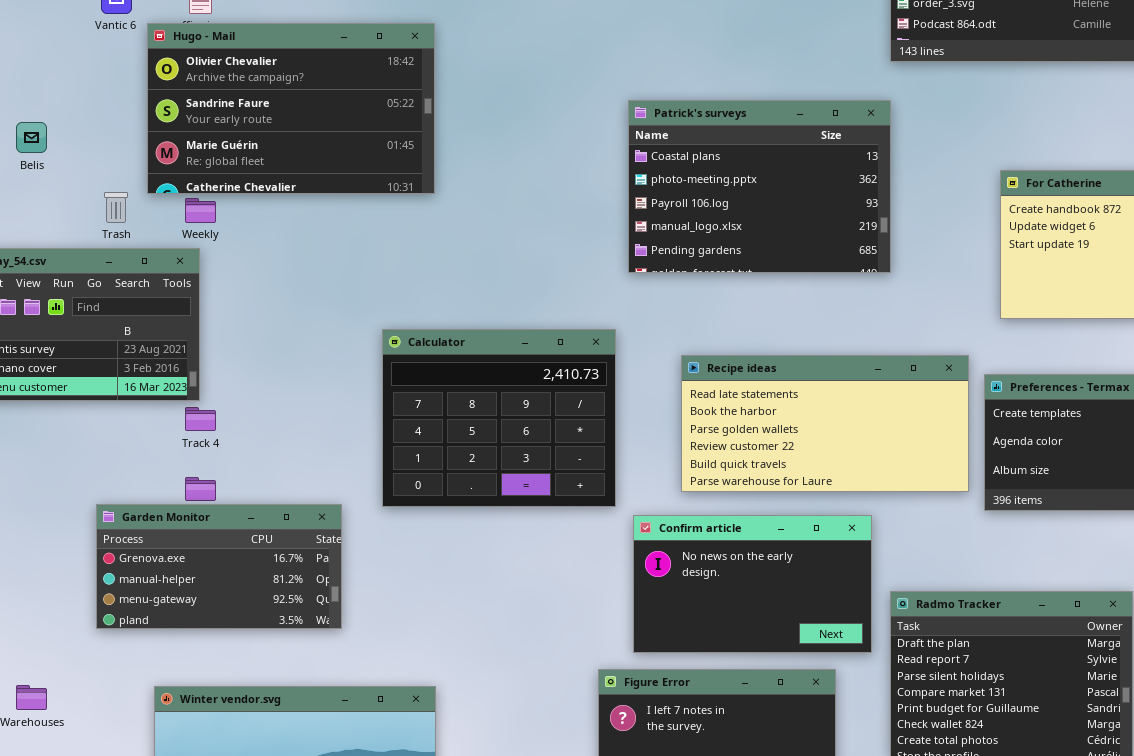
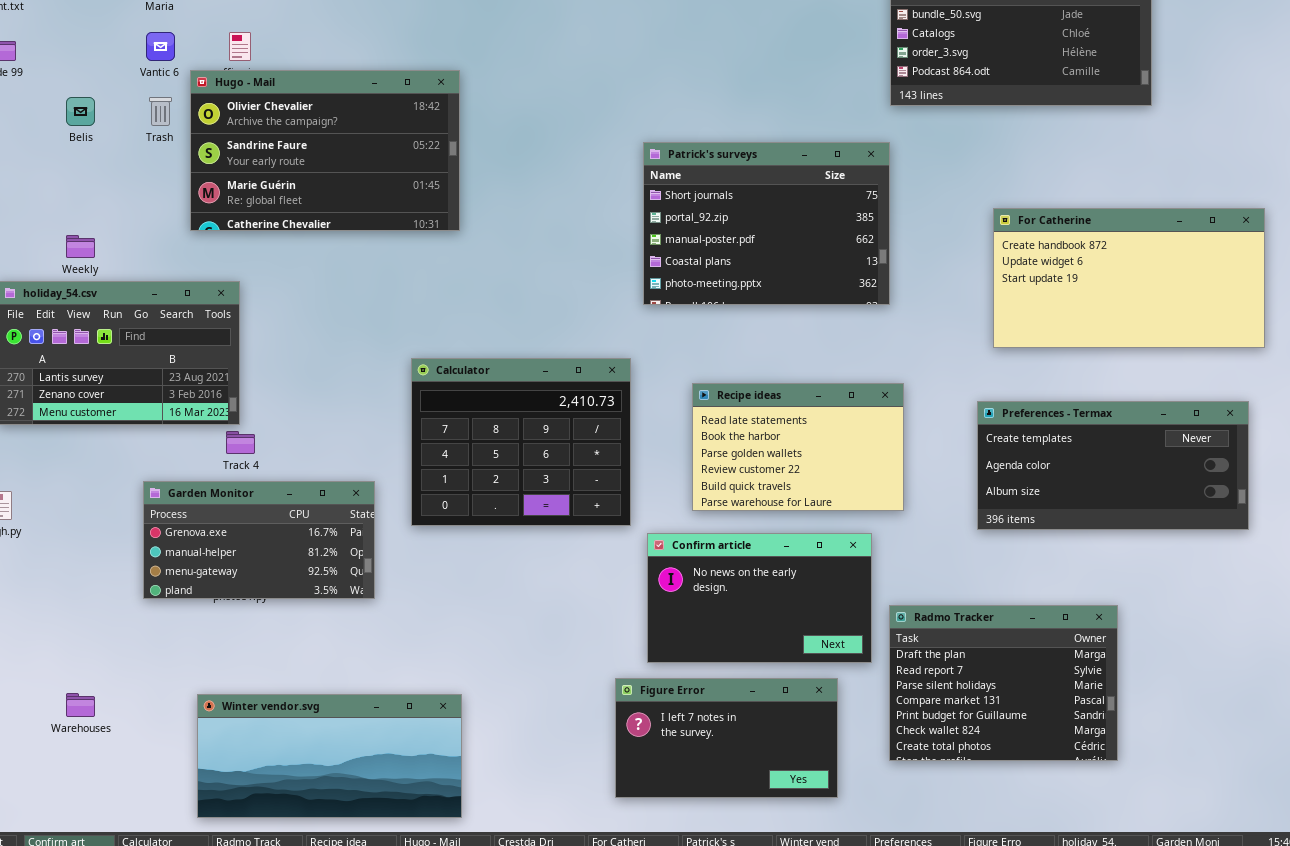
Patrick's surveys: [628,100,891,273] -> [643,142,890,305], scrolled up 3 rows
Belis: [16,122,47,153] -> [66,97,95,126], moved
Trash: [104,192,128,223] -> [149,97,172,126], moved
Weekly: [185,198,216,223] -> [66,235,95,258], moved
Recipe ideas: [681,355,969,492] -> [692,383,904,511], resized
Garden Monitor: [96,504,342,629] -> [143,481,375,599], moved

